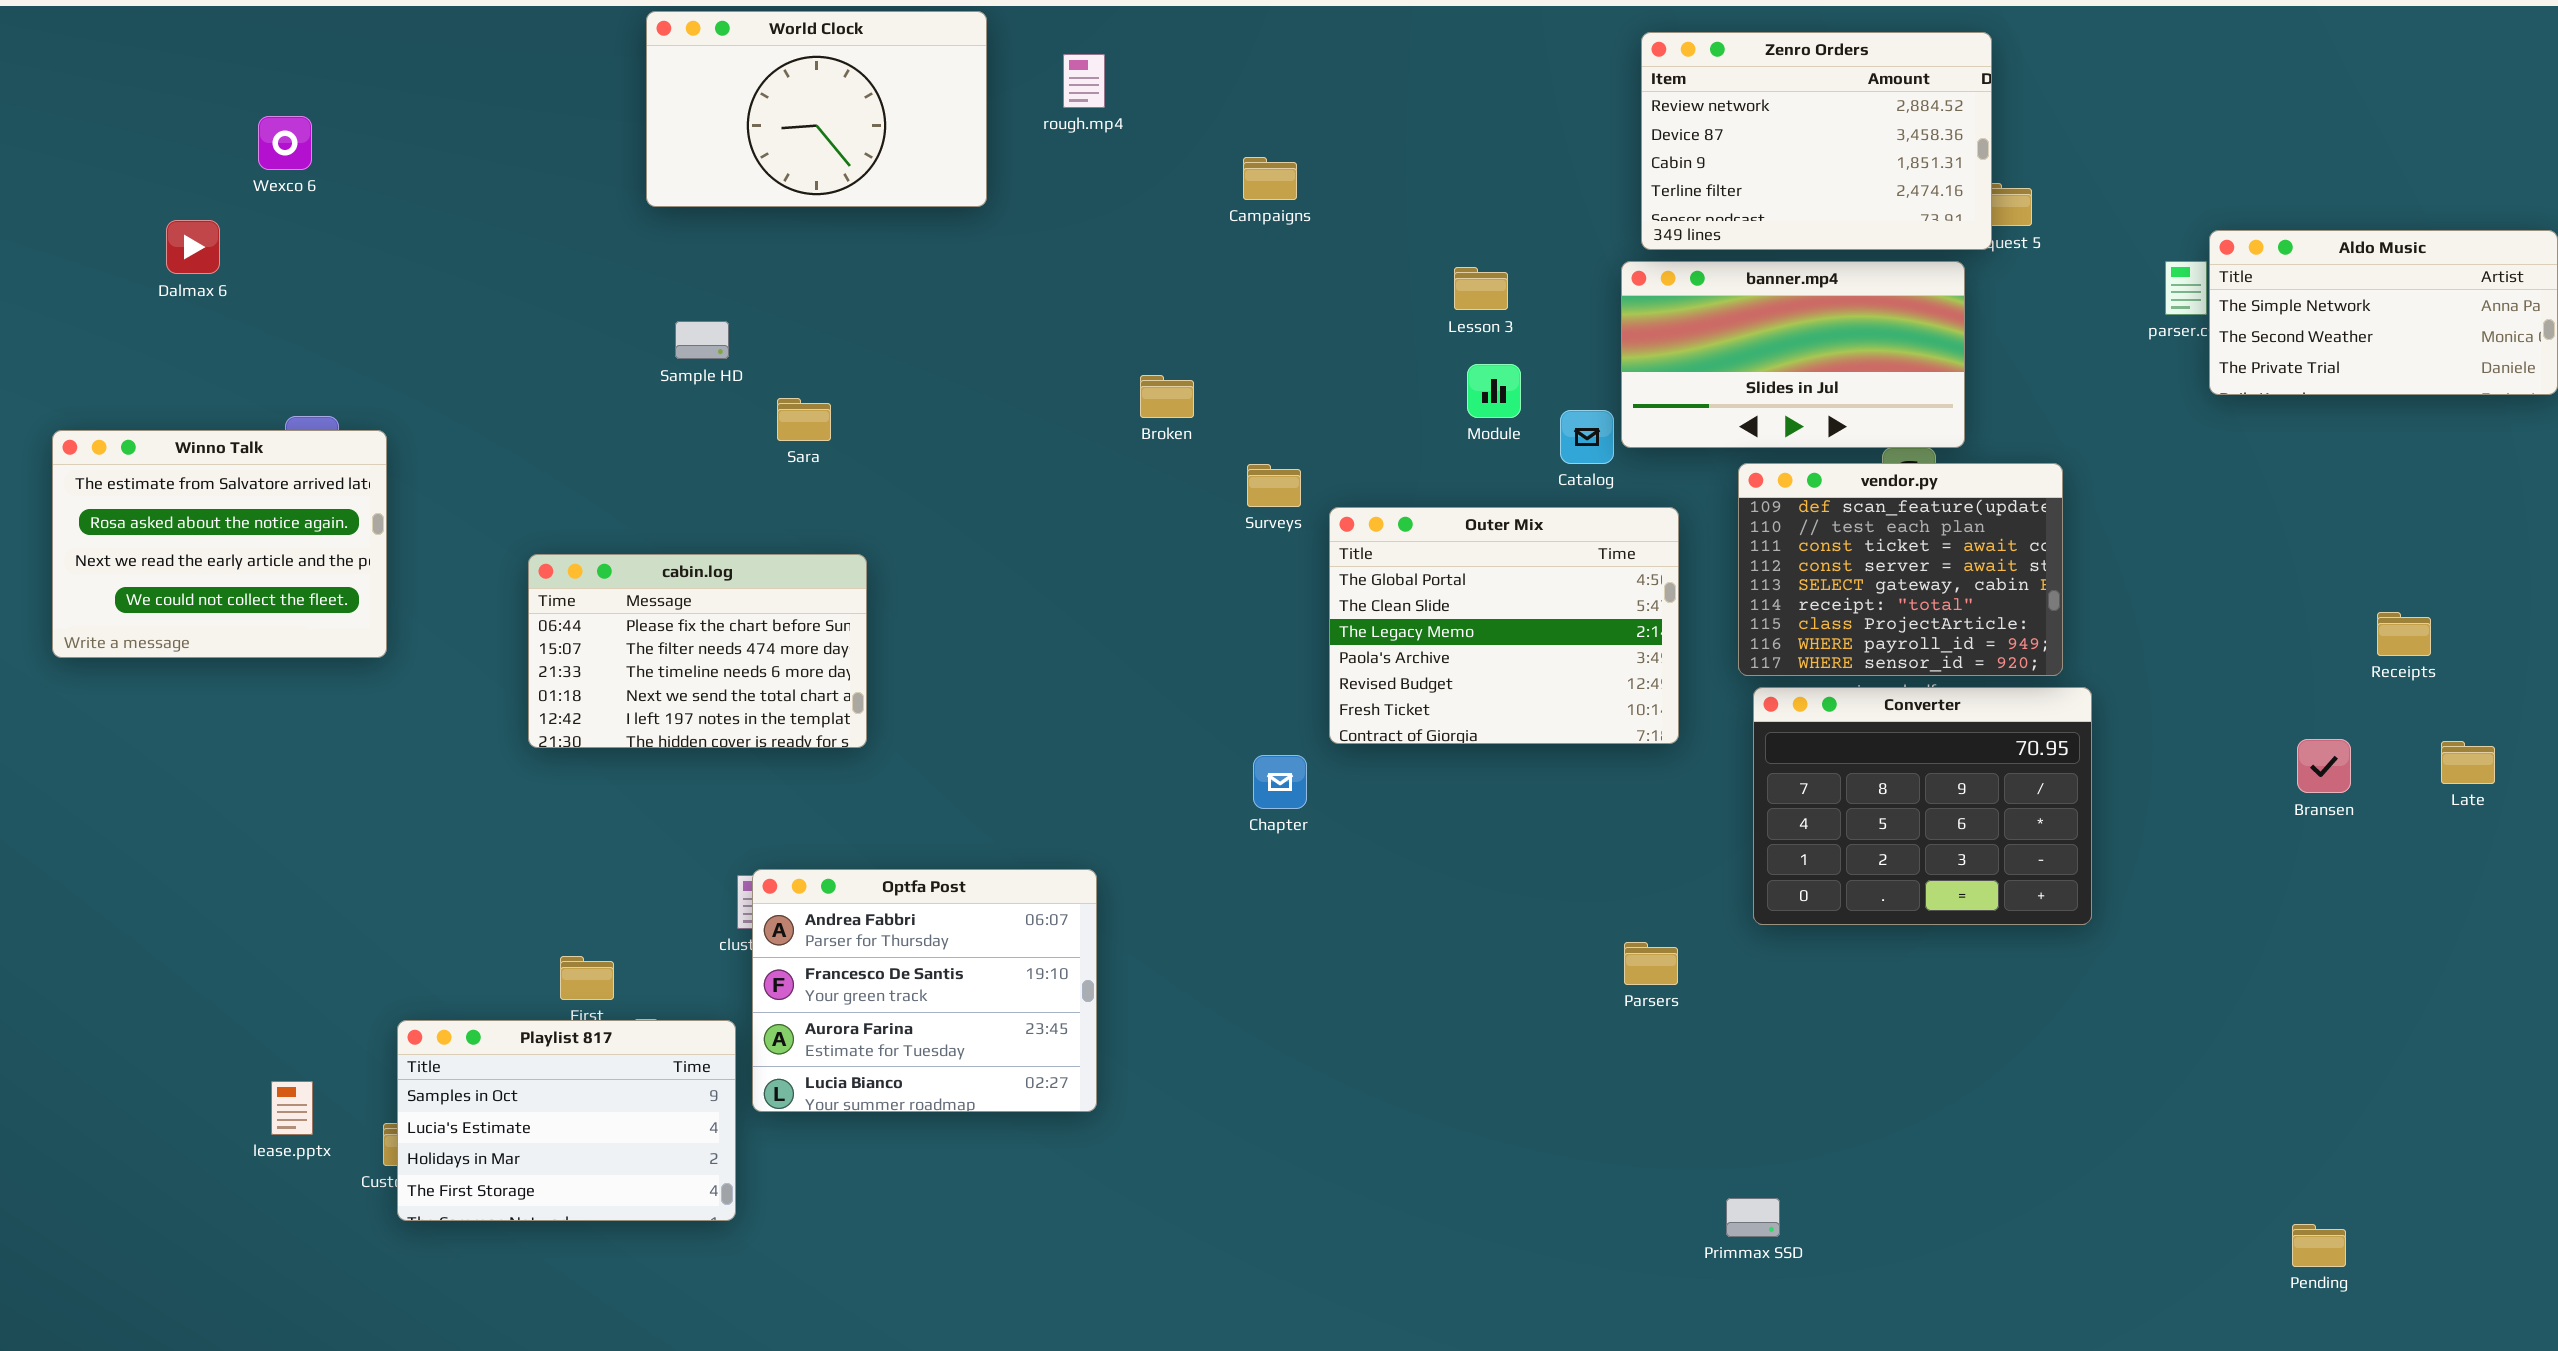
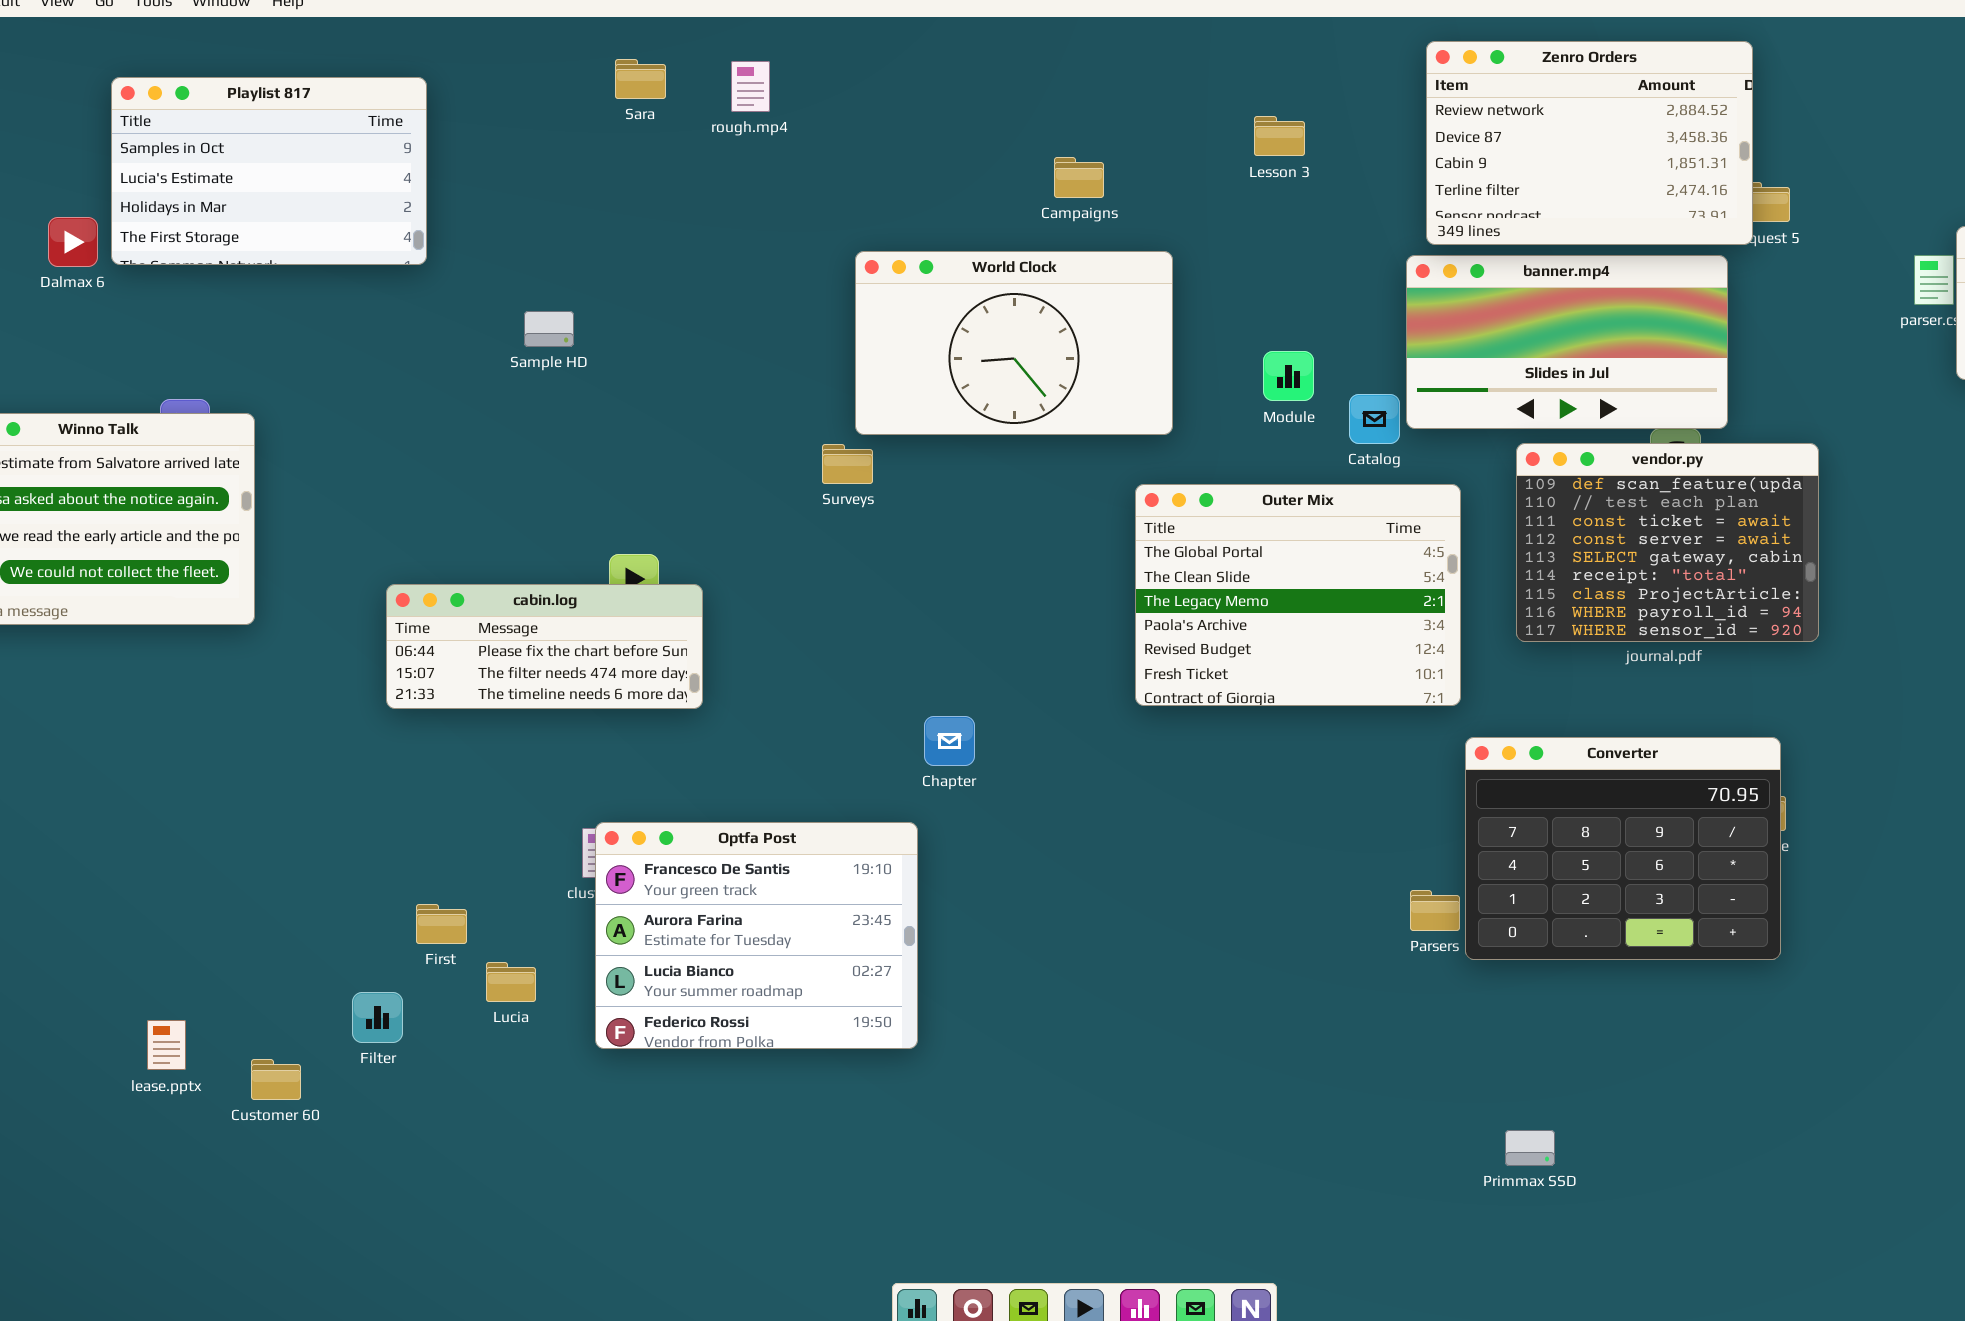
World Clock: [646,11,987,207] -> [855,251,1173,435], moved
rough.mp4: [1063,54,1105,108] -> [731,61,770,112], moved
Lesson 3: [1454,267,1508,310] -> [1254,116,1305,156], moved
Sara: [777,398,831,441] -> [615,59,666,99], moved
Surveys: [1247,464,1301,507] -> [822,444,873,484], moved
cabin.log: [528,554,867,748] -> [386,584,703,709], resized
Converter: [1753,687,2092,925] -> [1465,737,1781,960], moved
Chapter: [1253,755,1307,809] -> [924,716,975,766], moved
Optfa Post: [752,869,1097,1112] -> [595,822,918,1049], scrolled down 1 row
Playlist 817: [397,1020,736,1221] -> [111,77,427,265], moved

